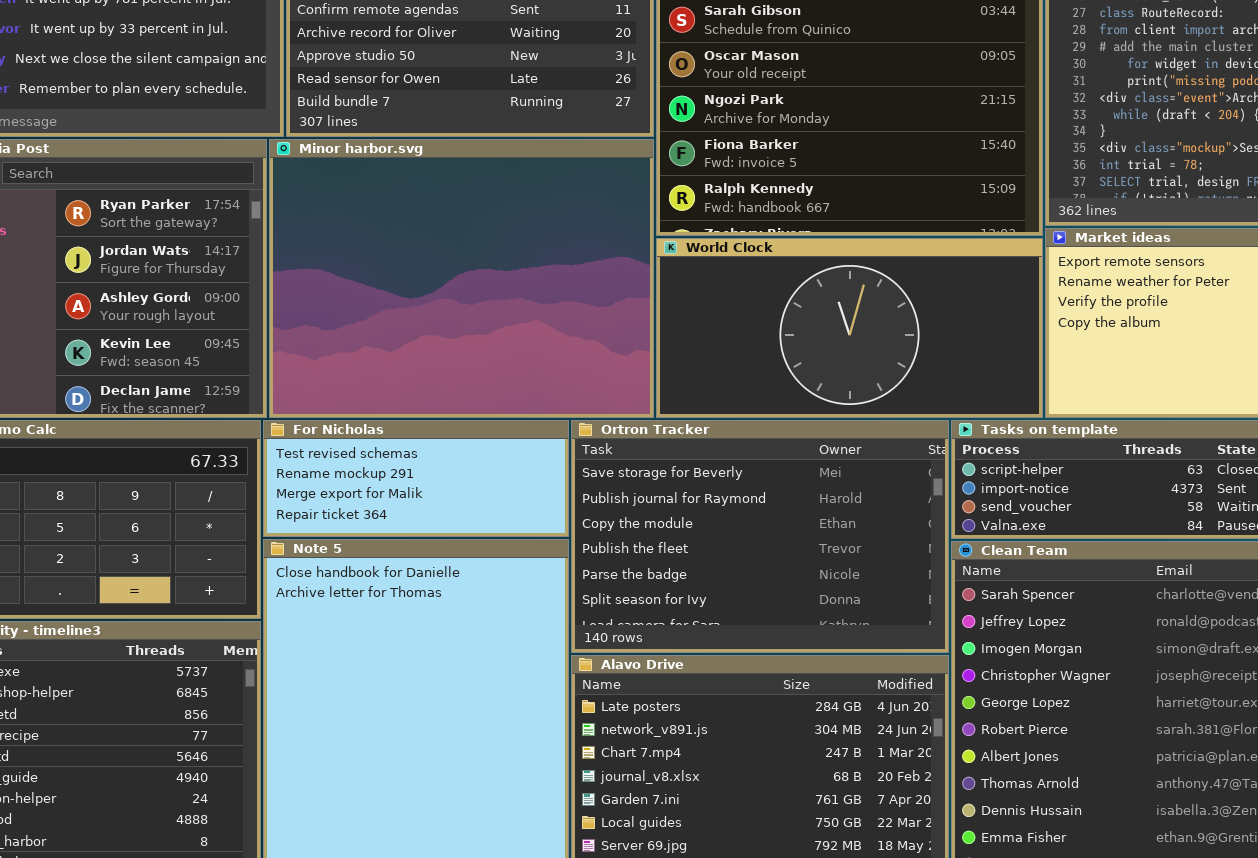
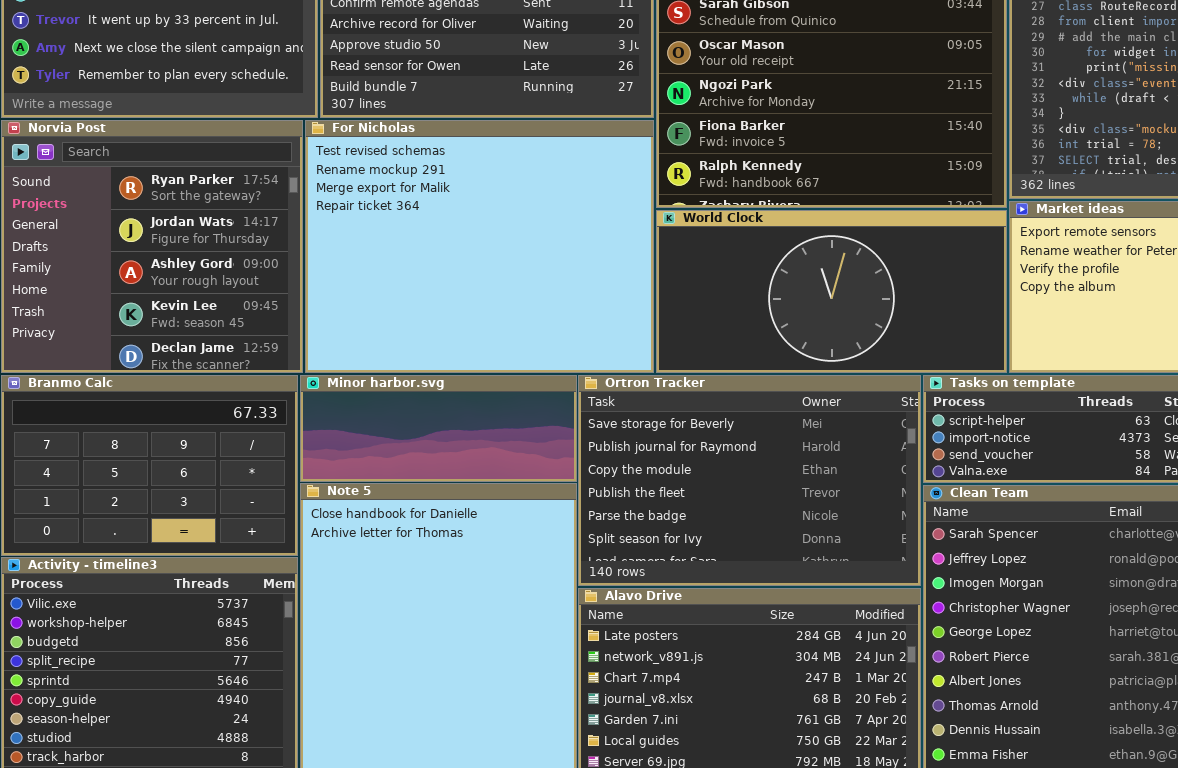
Minor harbor.svg: [269,139,654,418] -> [300,375,577,482], moved, resized
For Nicholas: [263,420,569,537] -> [305,120,654,373], moved, resized

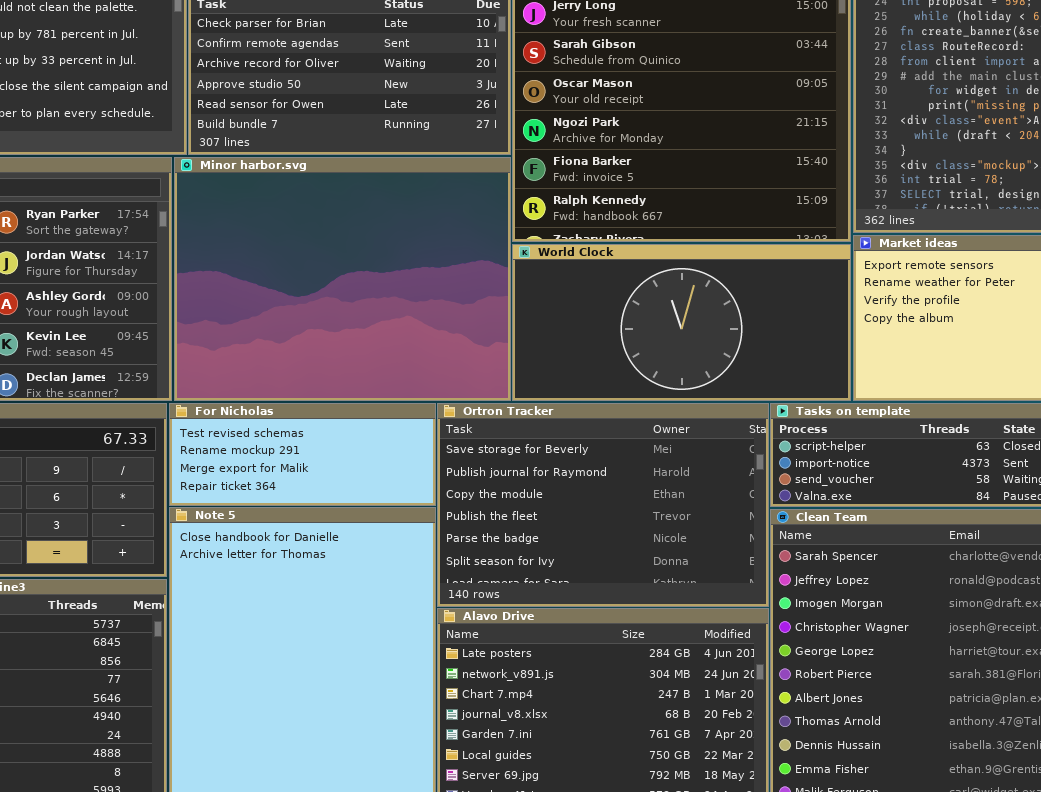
For Nicholas: [305,120,654,373] -> [169,403,436,506], moved, resized
Minor harbor.svg: [300,375,577,482] -> [174,157,511,401], moved, resized

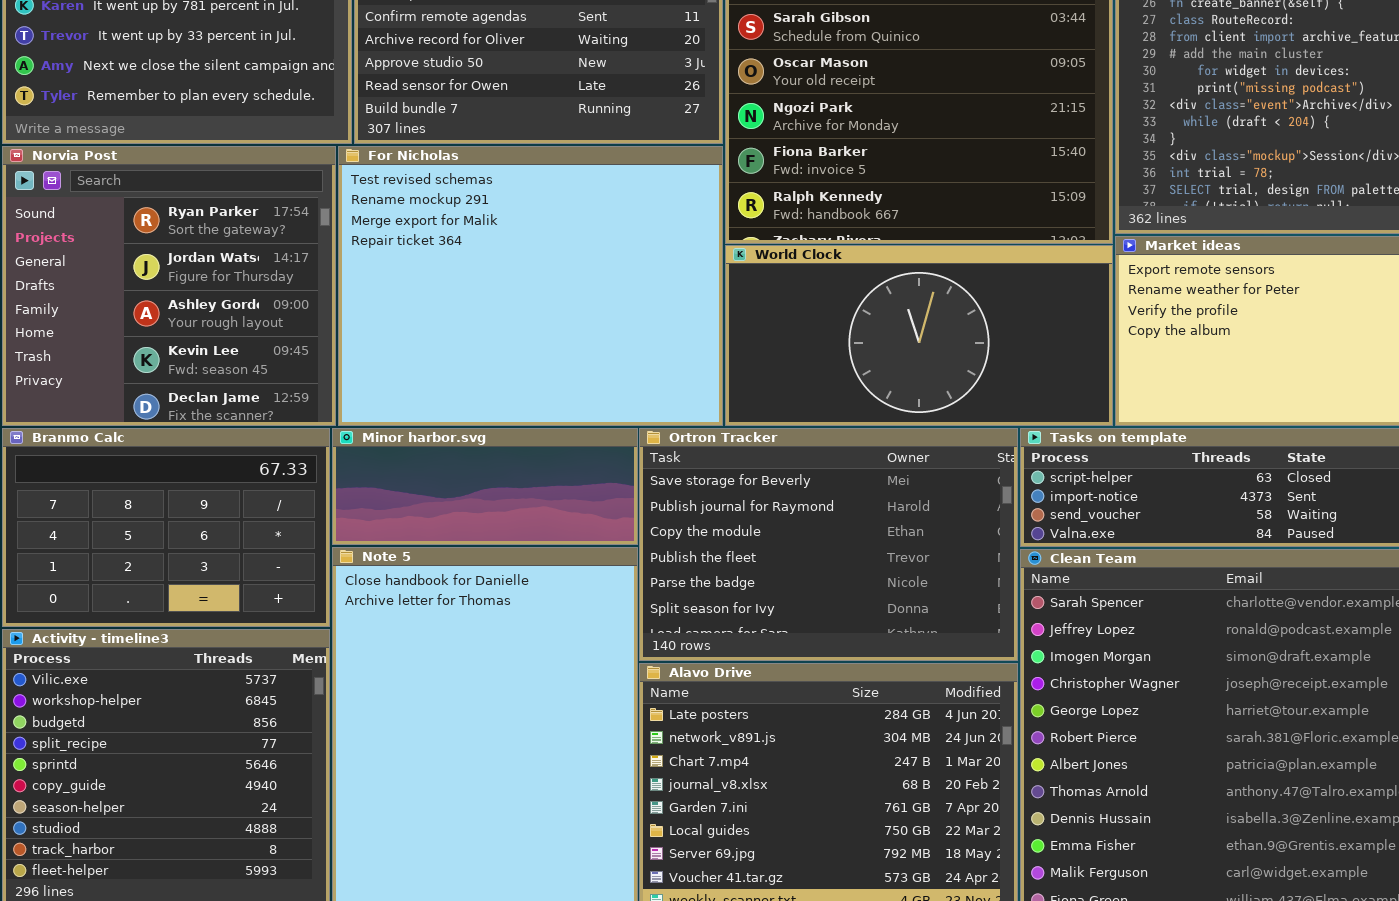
Minor harbor.svg: [174,157,511,401] -> [332,428,638,545], moved, resized
For Nicholas: [169,403,436,506] -> [338,146,723,426], moved, resized

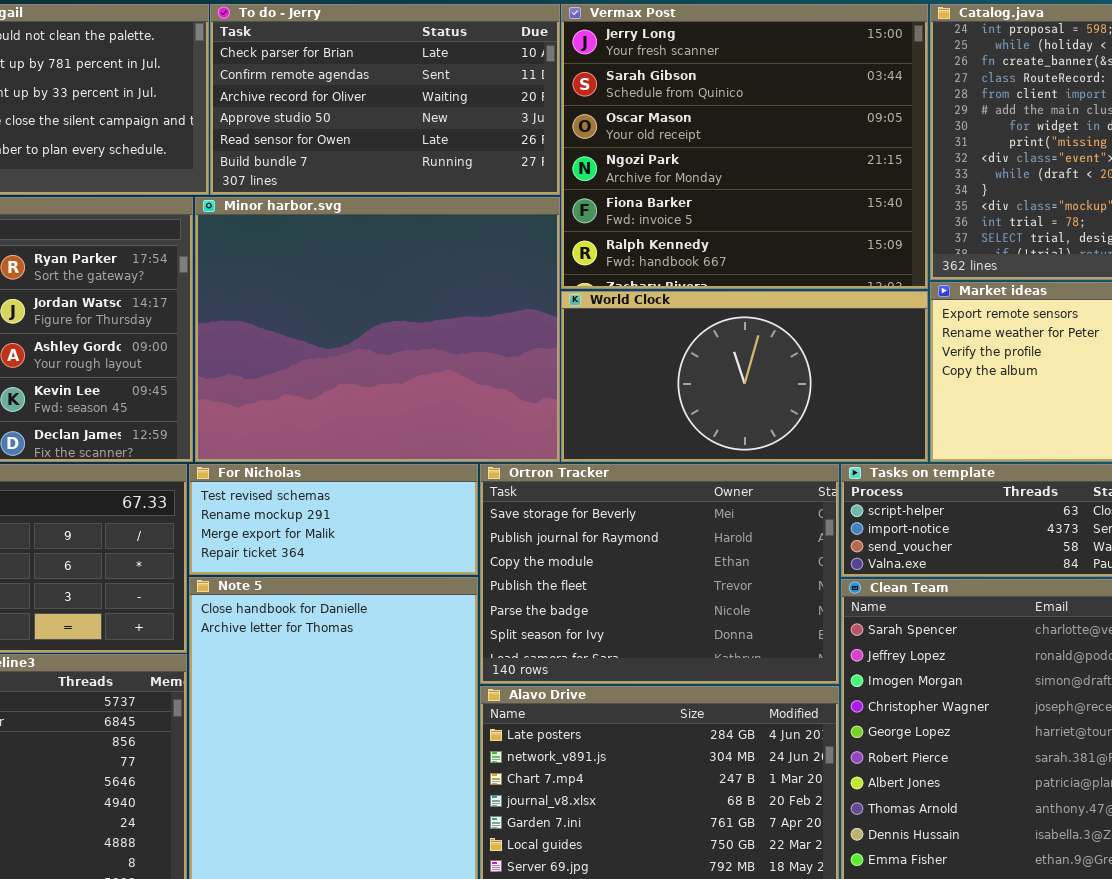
For Nicholas: [338,146,723,426] -> [189,464,478,575], moved, resized
Minor harbor.svg: [332,428,638,545] -> [195,197,560,462], moved, resized

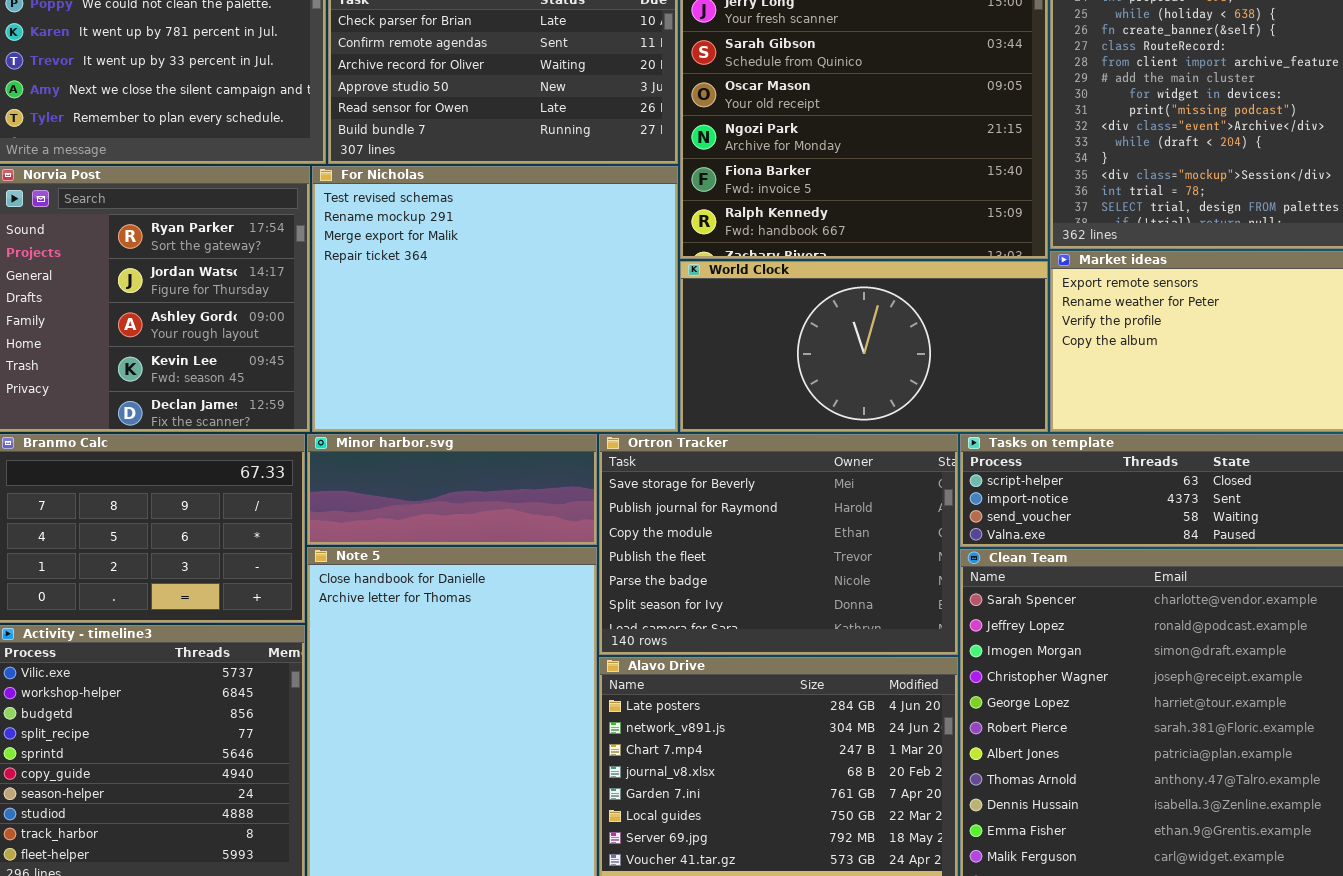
Minor harbor.svg: [195,197,560,462] -> [307,434,597,545], moved, resized
For Nicholas: [189,464,478,575] -> [312,166,678,432], moved, resized

